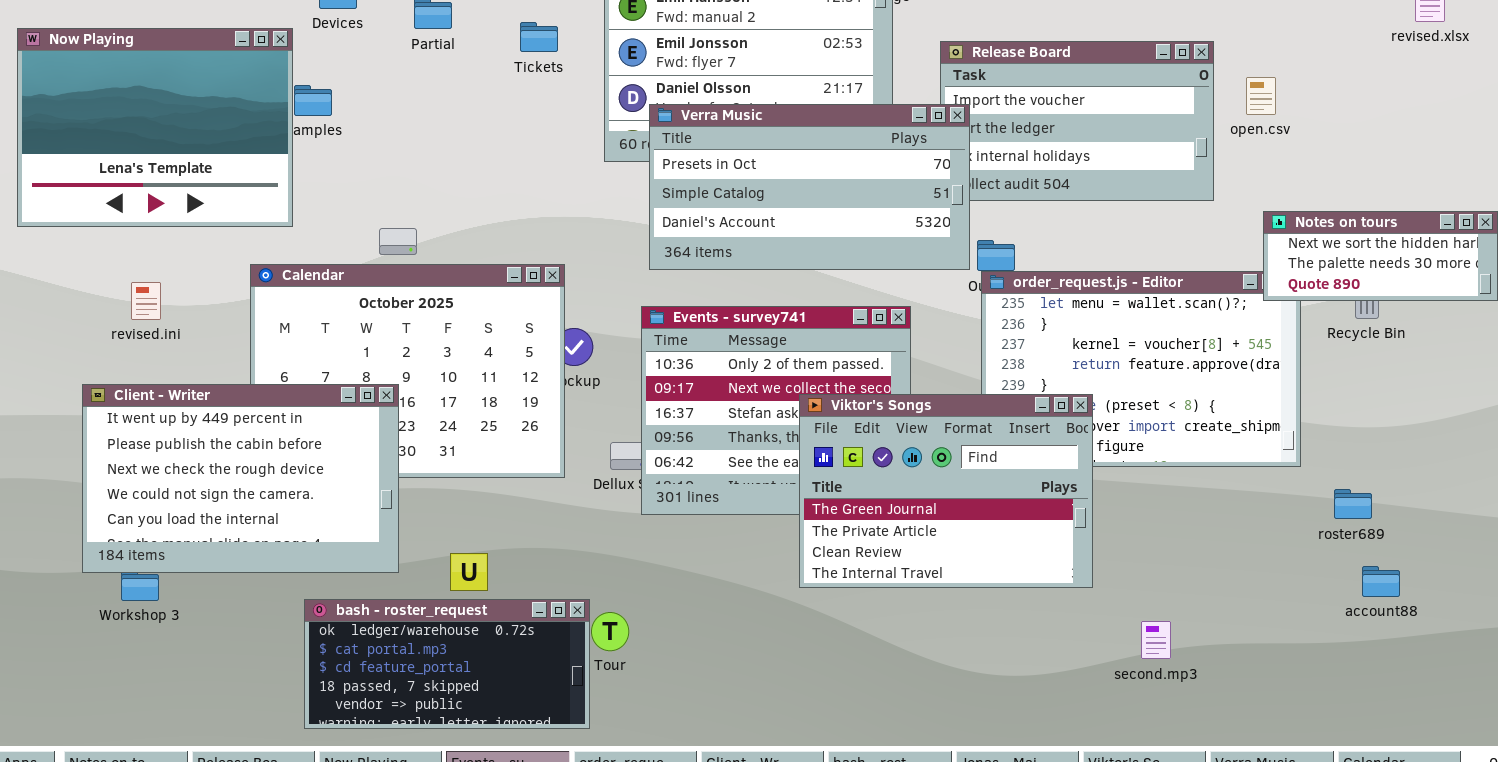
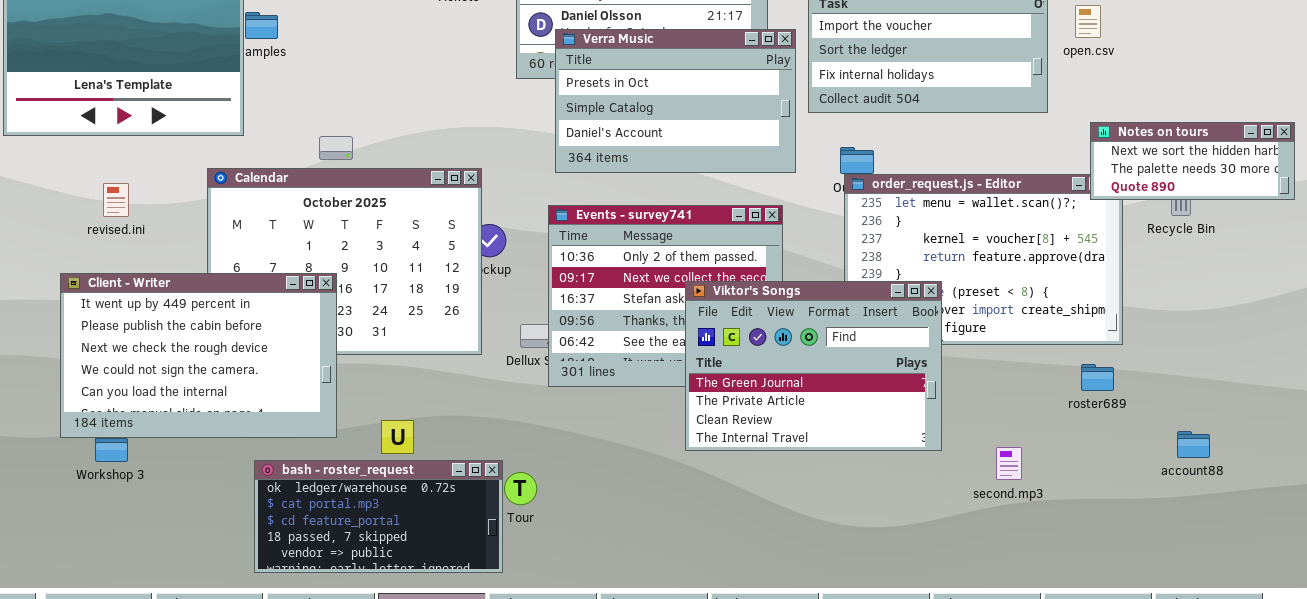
Verra Music: [649,104,970,270] -> [555,29,796,173], resized
roster689: [1334,489,1372,519] -> [1081,364,1114,391], moved
second.mp3: [1141,621,1171,659] -> [996,447,1022,480], moved

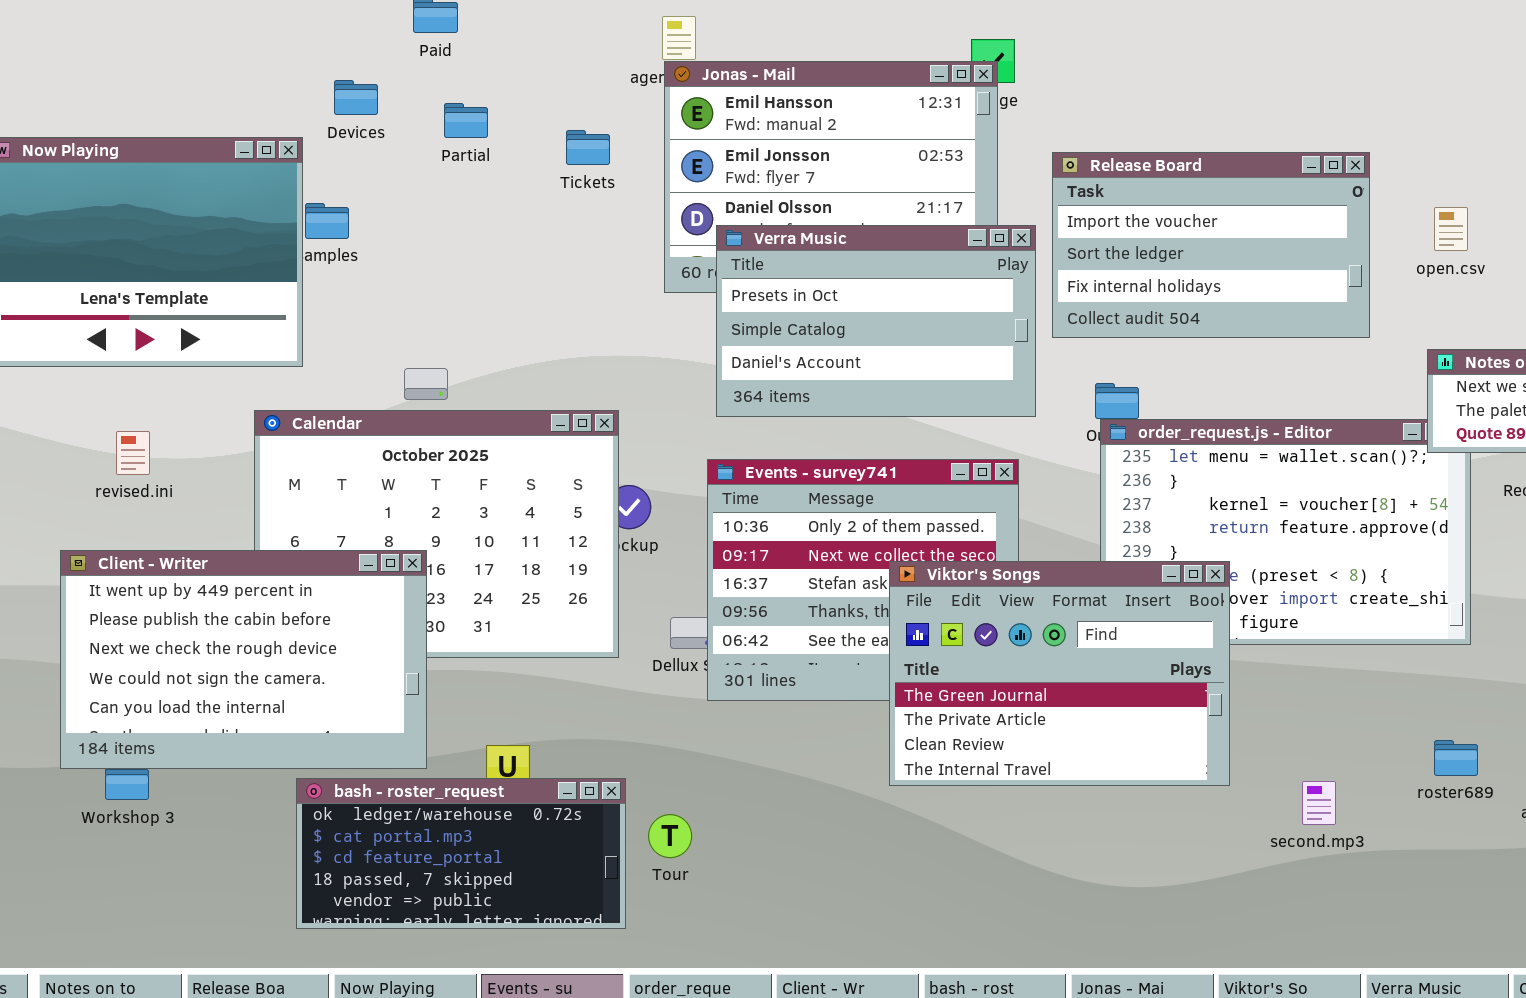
open.csv: [1075,5,1101,38] -> [1434,207,1468,251], moved
roster689: [1081,364,1114,391] -> [1434,740,1478,776], moved
bash - roster_request: [254,460,503,573] -> [296,778,626,929], moved

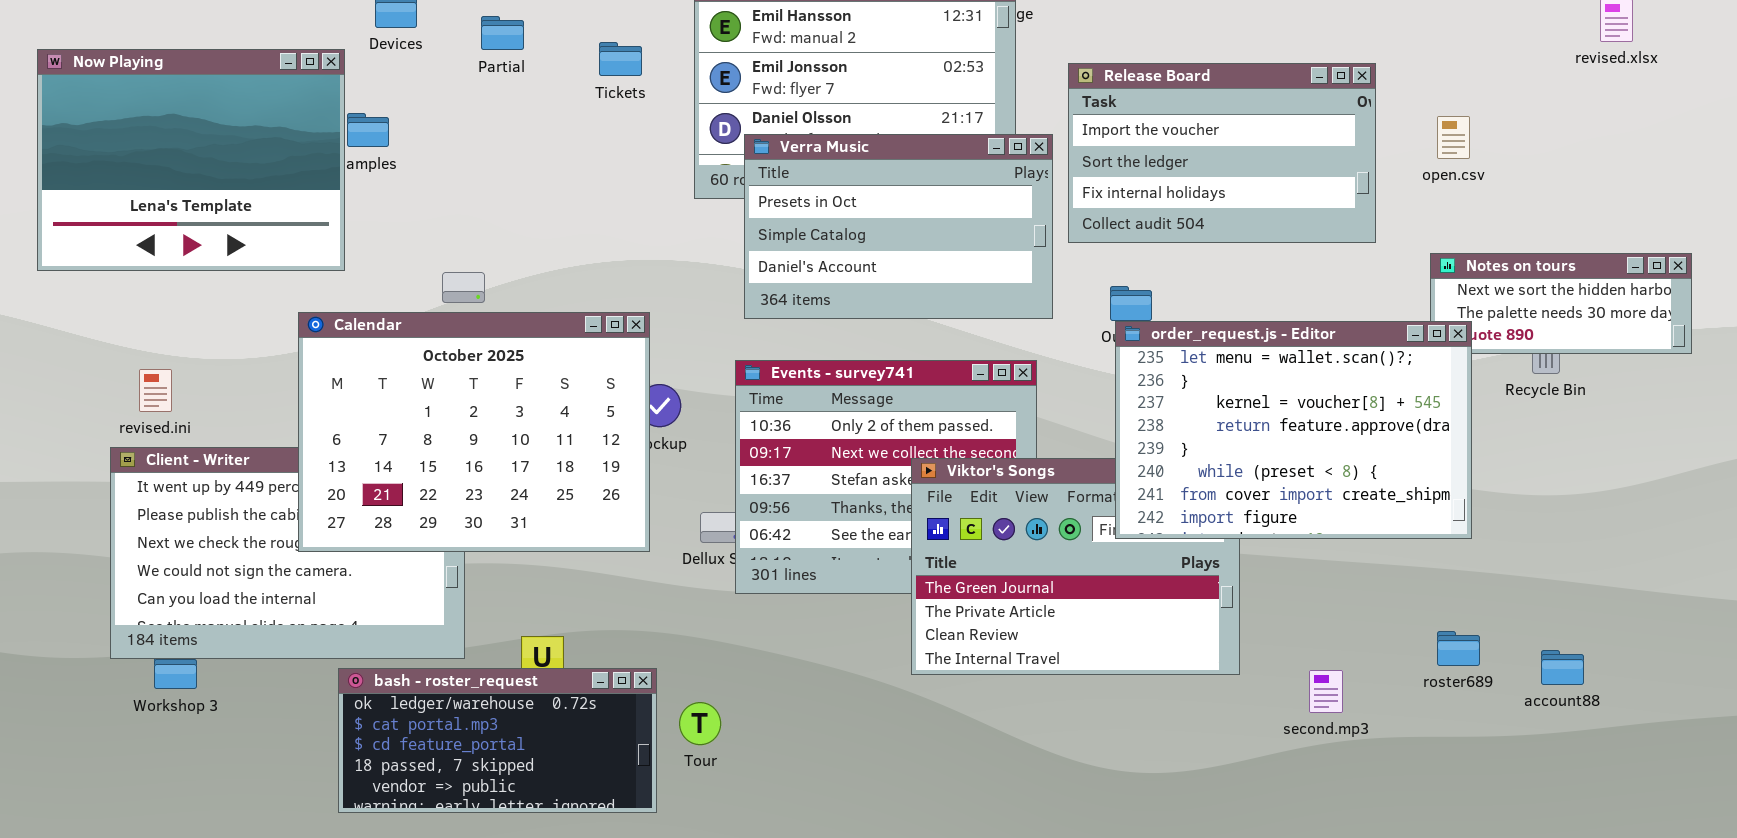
Calendar: [254,410,619,658] -> [298,312,650,552], raised
order_request.js - Editor: [1100,419,1471,645] -> [1115,321,1472,539], raised
revised.ini: [116,431,150,475] -> [139,369,172,412], moved

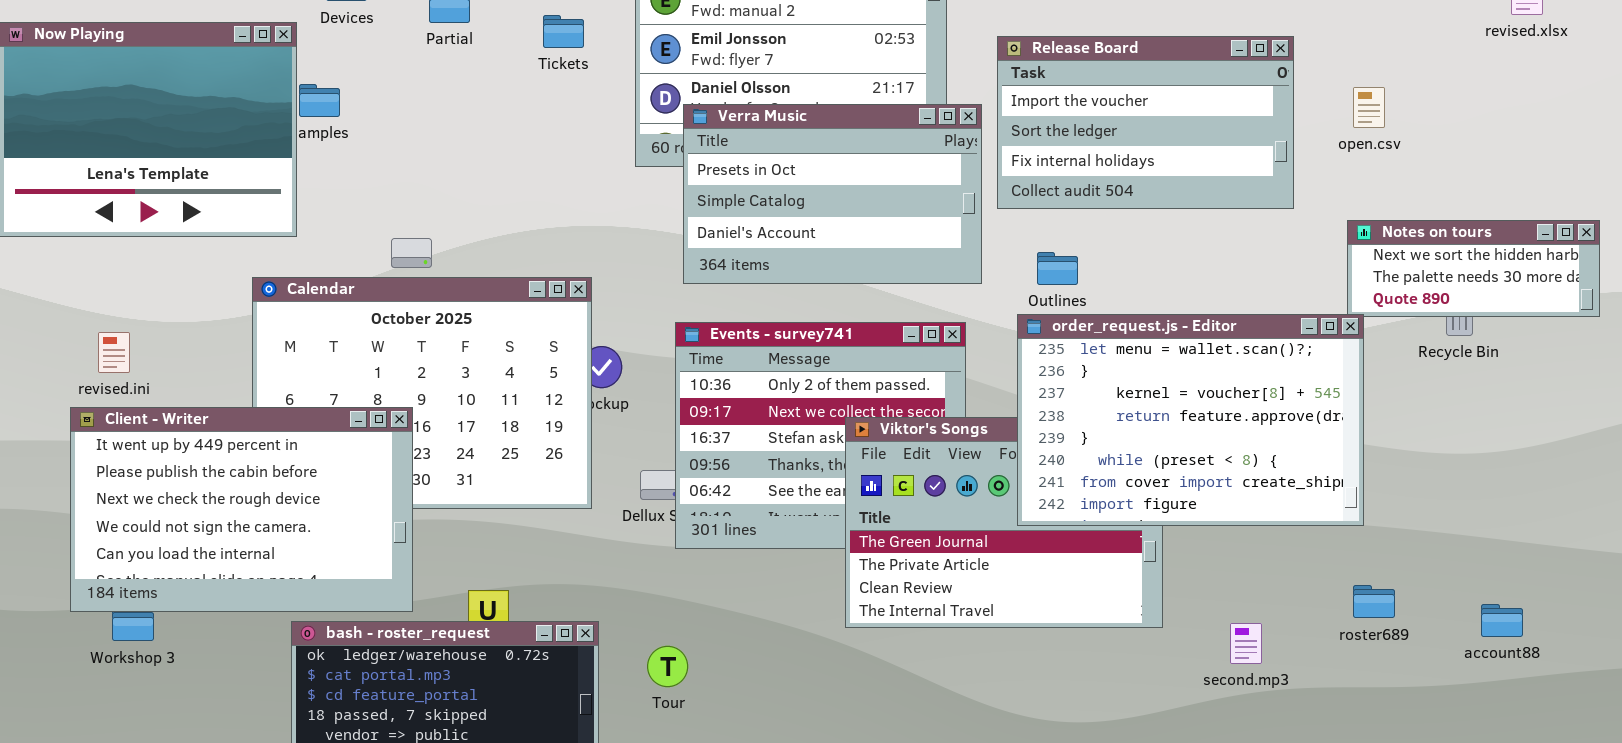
order_request.js - Editor: [1115,321,1472,539] -> [1017,314,1364,526], moved
Client - Writer: [110,447,465,659] -> [70,407,413,612], raised
account88: [1541,650,1584,685] -> [1481,604,1523,637], moved
Tour: [679,702,721,745] -> [647,646,688,687], moved

